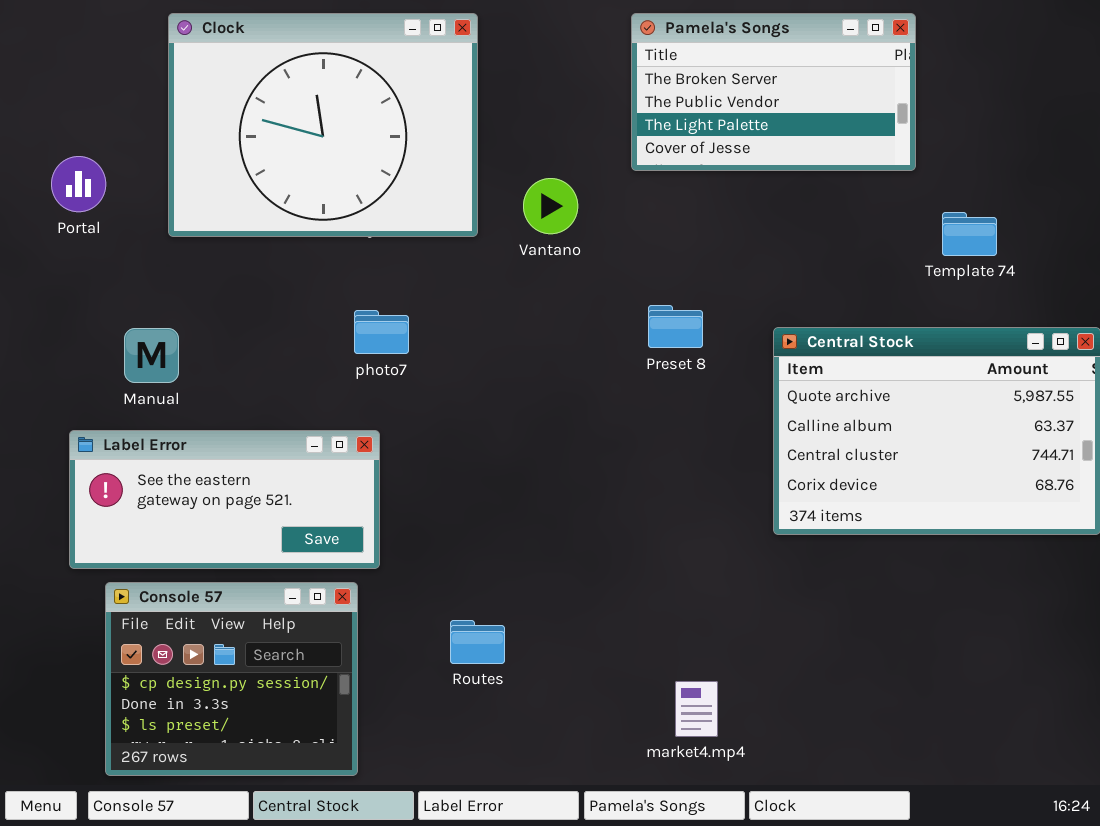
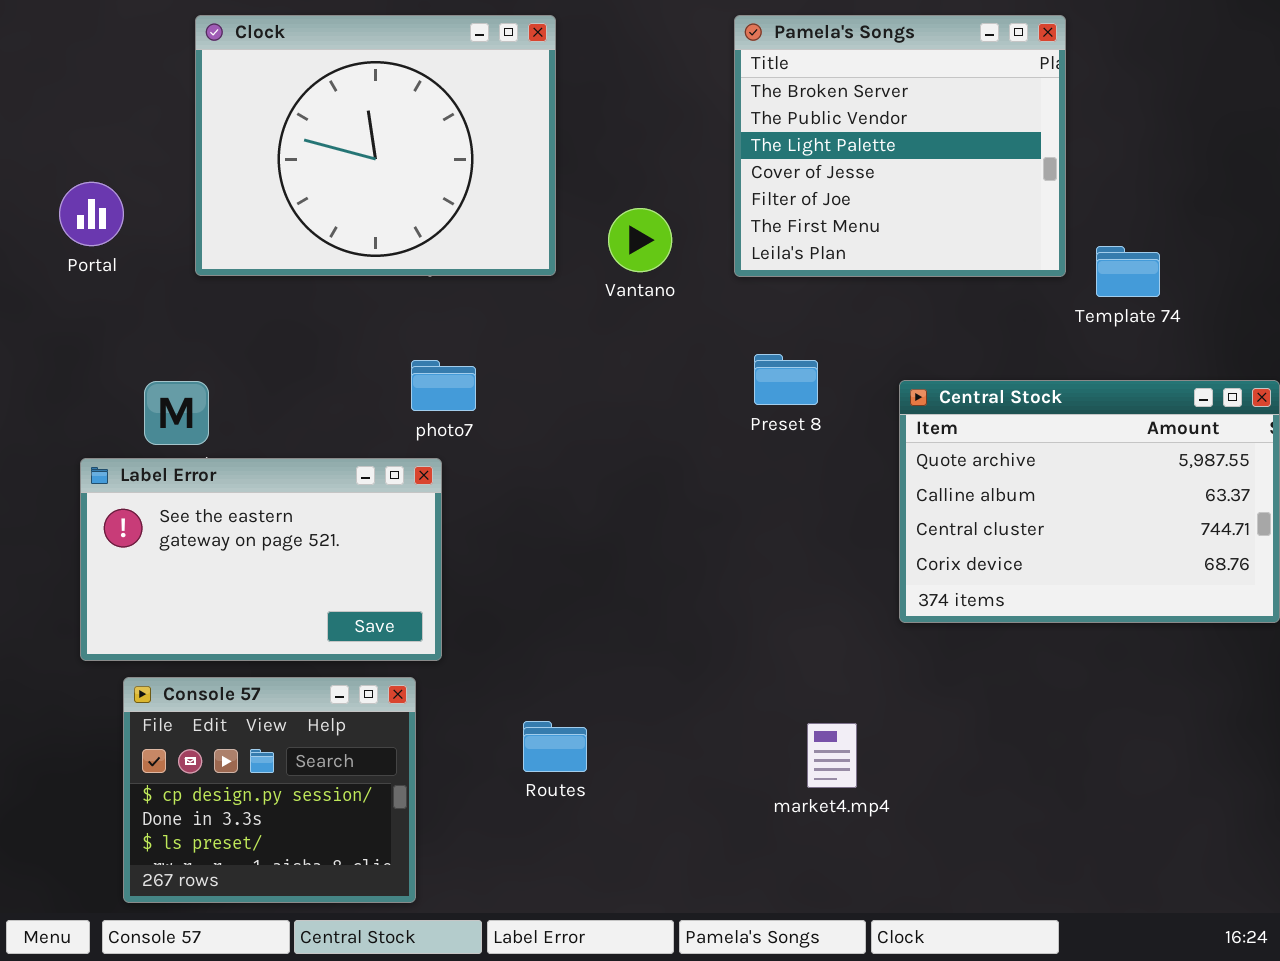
Pamela's Songs: [631,13,916,171] -> [734,15,1066,277], resized
Label Error: [69,430,380,569] -> [80,458,442,661], resized
market4.mp4: [675,681,718,737] -> [807,723,857,788], moved

